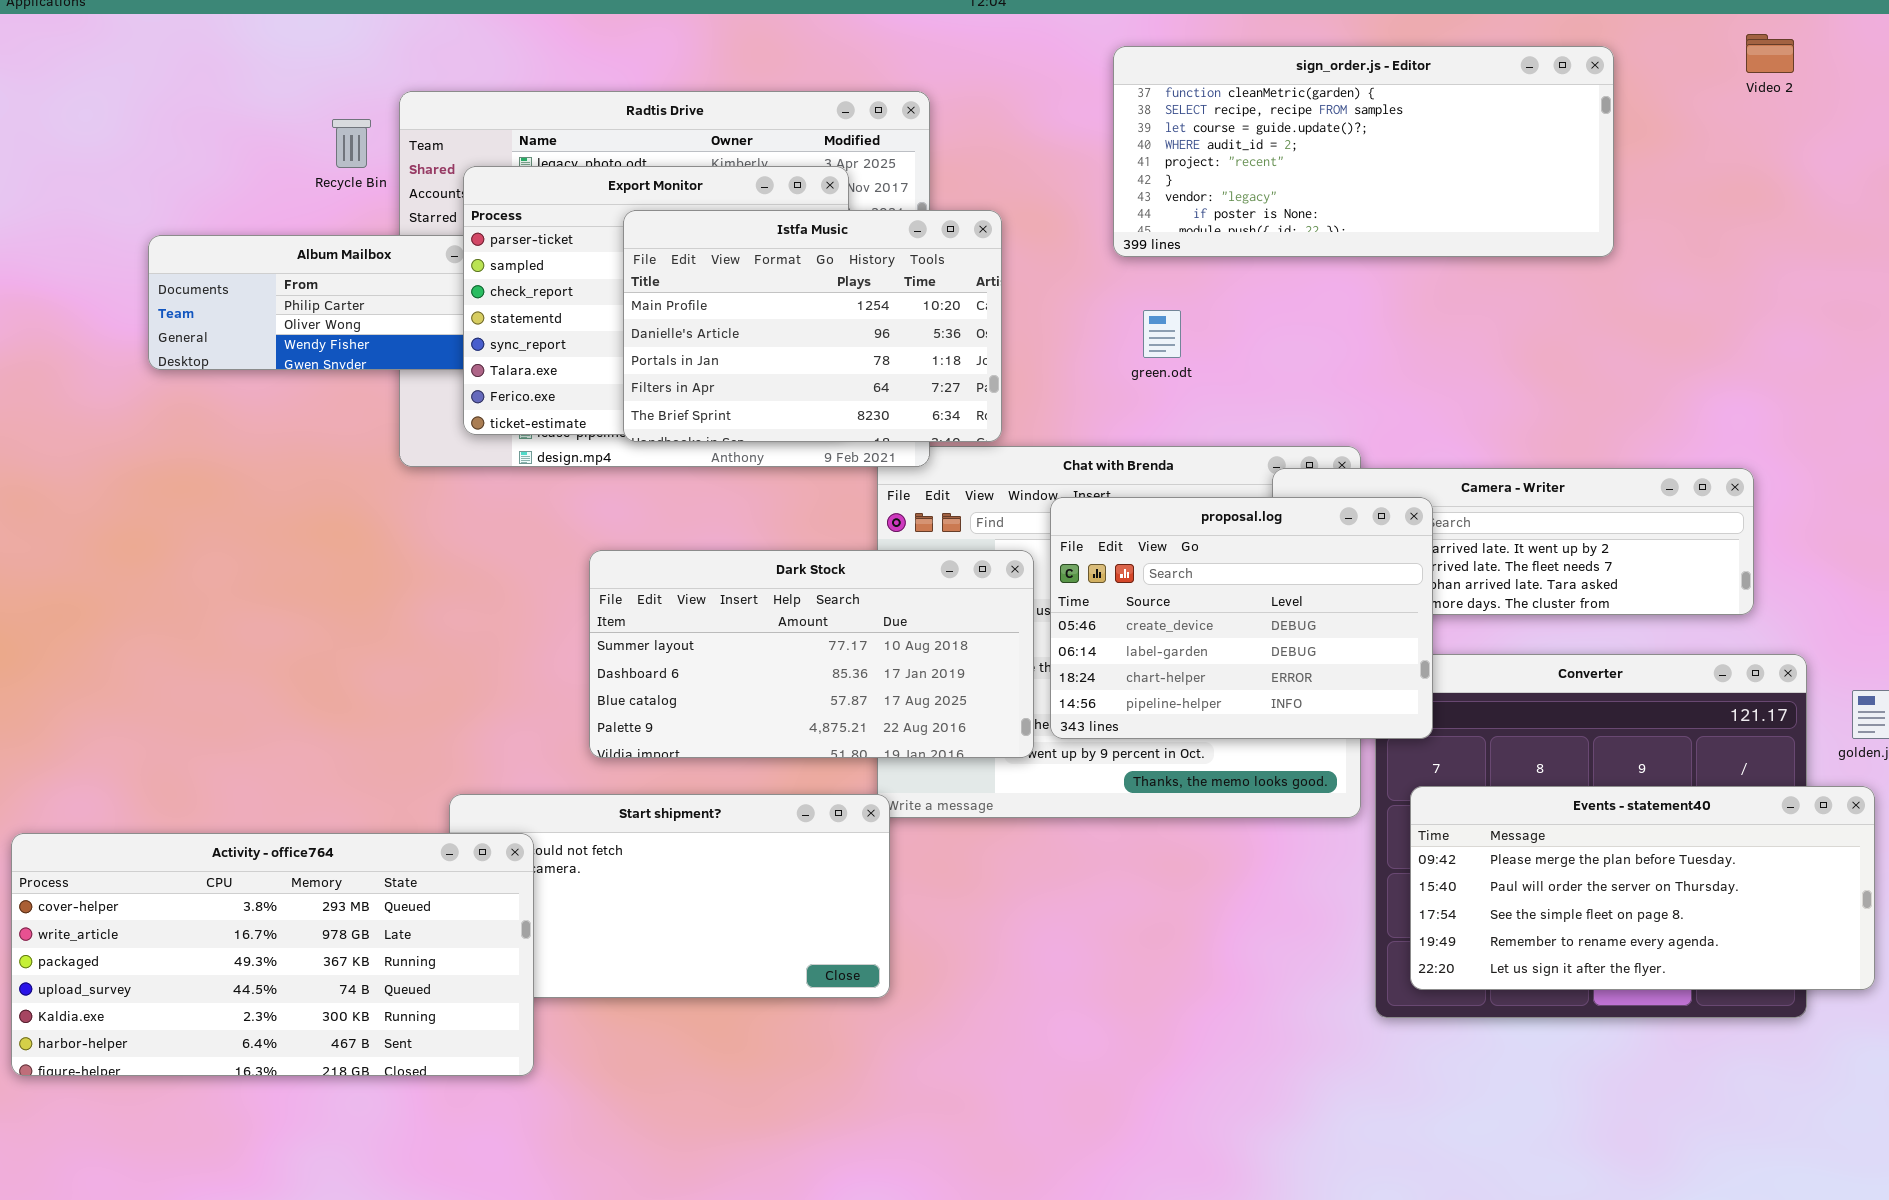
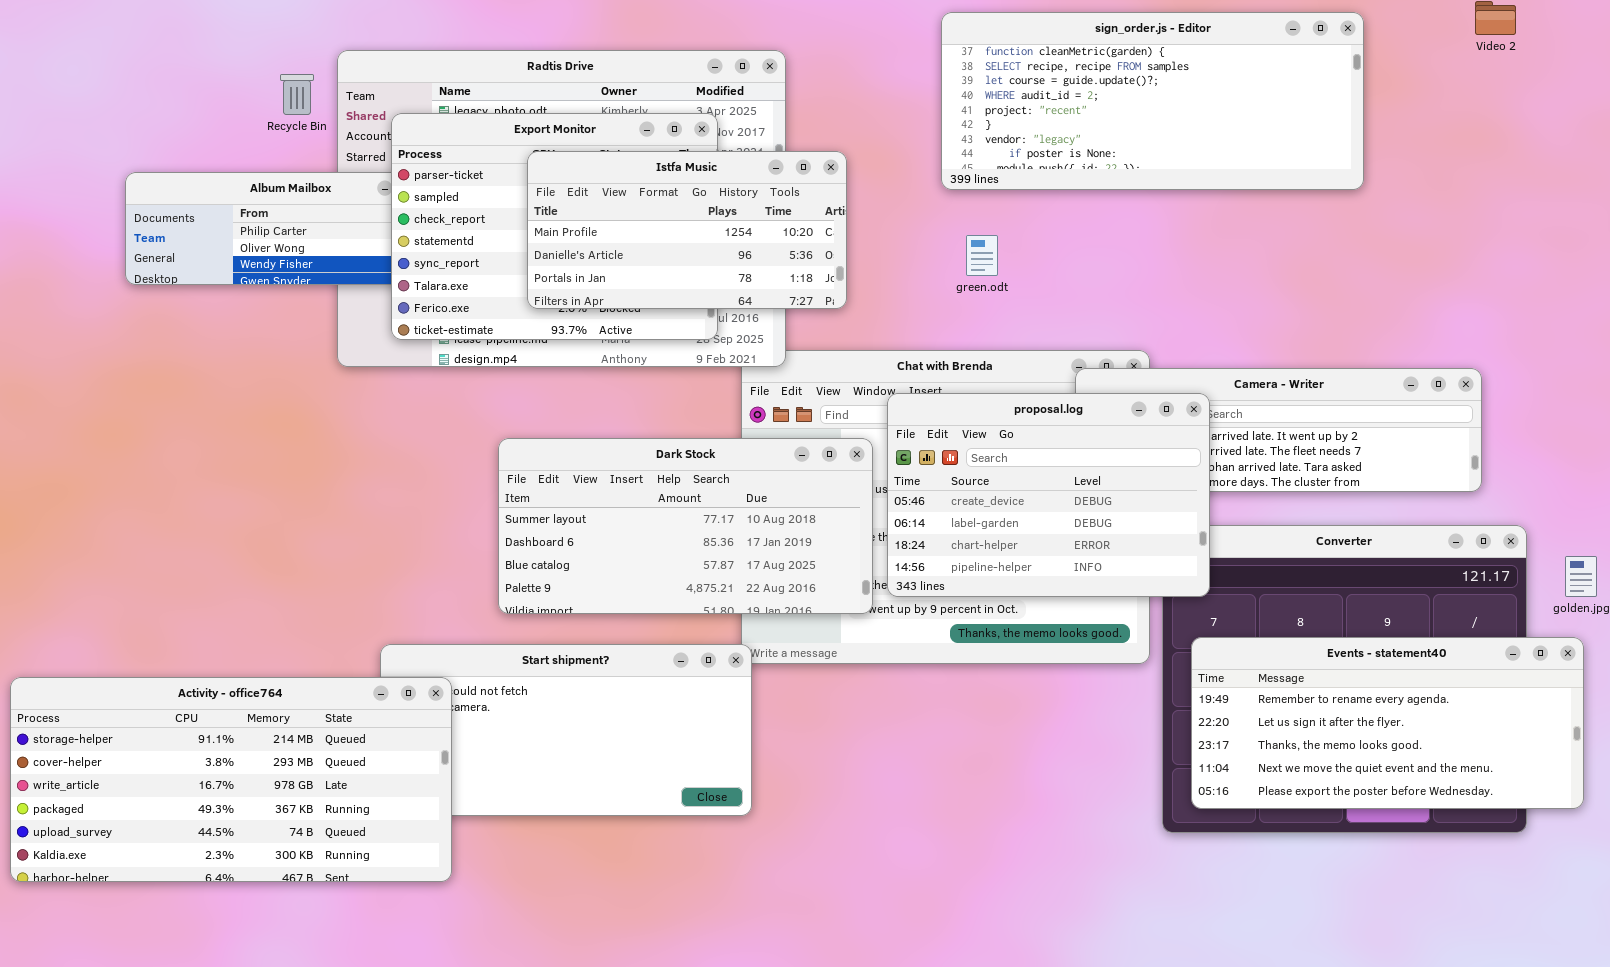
Istfa Music: [623,210,1002,442] -> [527,151,847,309], resized
Events - statement40: [1410,786,1875,990] -> [1191,637,1584,809], scrolled down 3 rows
Activity - office764: [11,833,534,1076] -> [10,677,452,882], scrolled up 1 row

